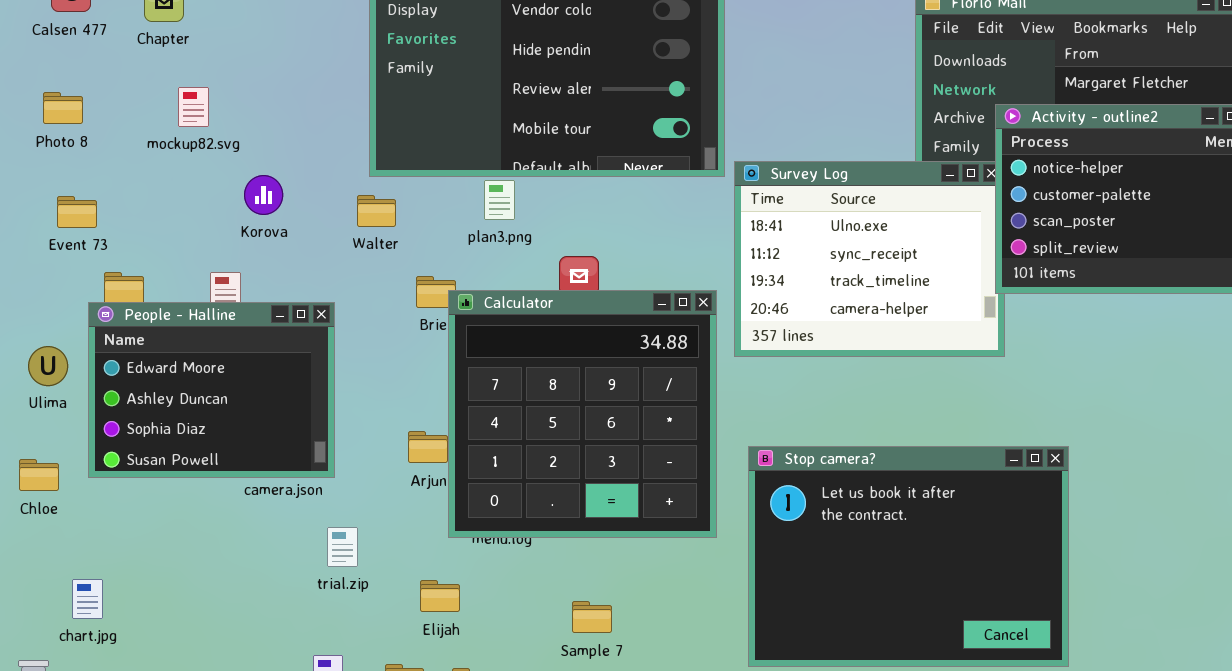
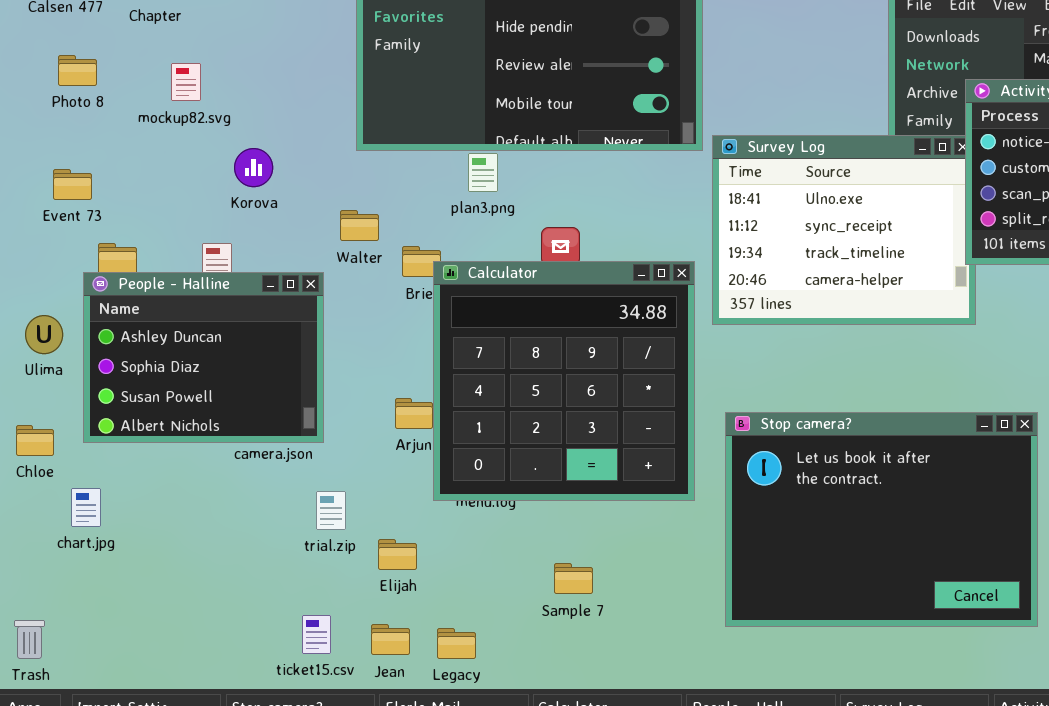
Photo 8: [43,92,83,124] -> [58,55,97,86], moved
Walter: [357,195,396,227] -> [340,210,379,241], moved
People - Halline: [88,302,335,478] -> [83,272,324,443], scrolled down 1 row
chart.jpg: [72,579,103,619] -> [71,488,101,527], moved
Elijah: [420,580,460,612] -> [378,539,417,570], moved

